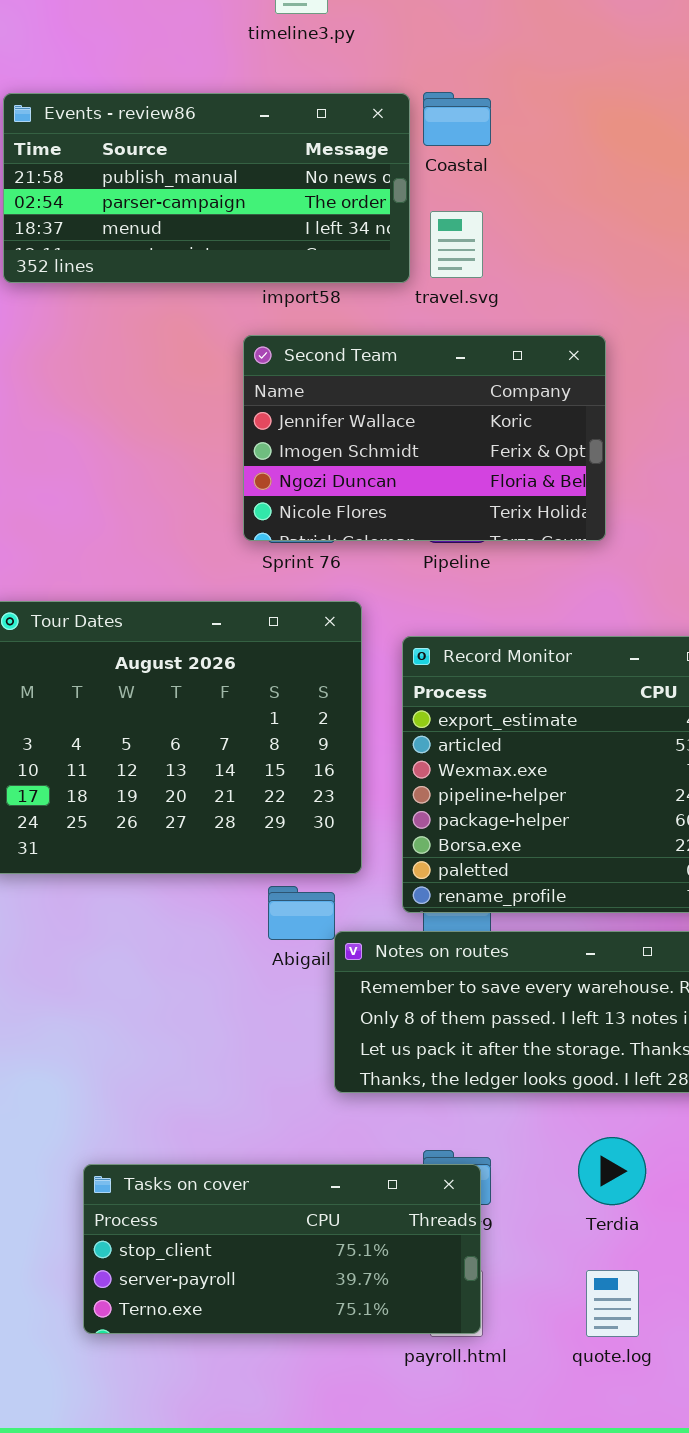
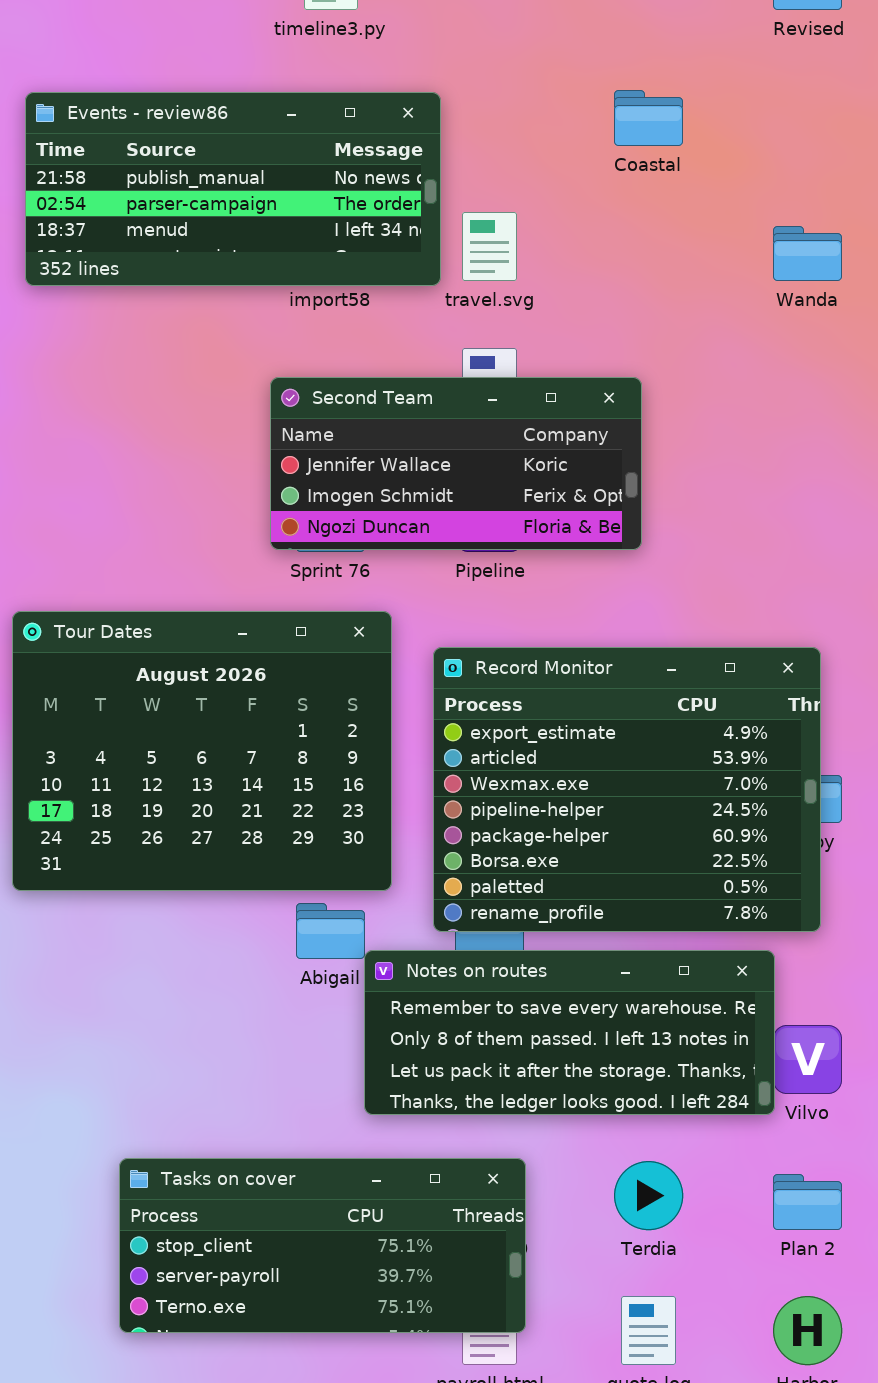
Coastal: [423,92,491,146] -> [614,90,683,146], moved
Second Team: [243,335,606,541] -> [270,377,642,550], resized
Tasks on cover: [83,1164,481,1334] -> [119,1158,526,1333], moved

